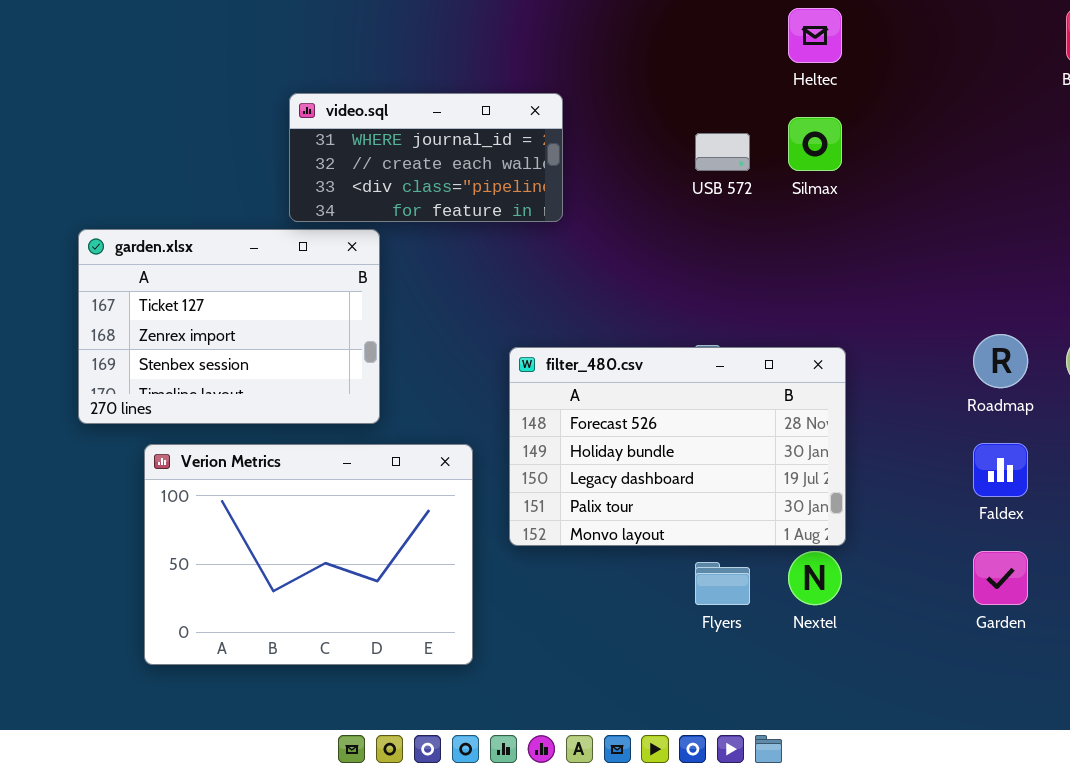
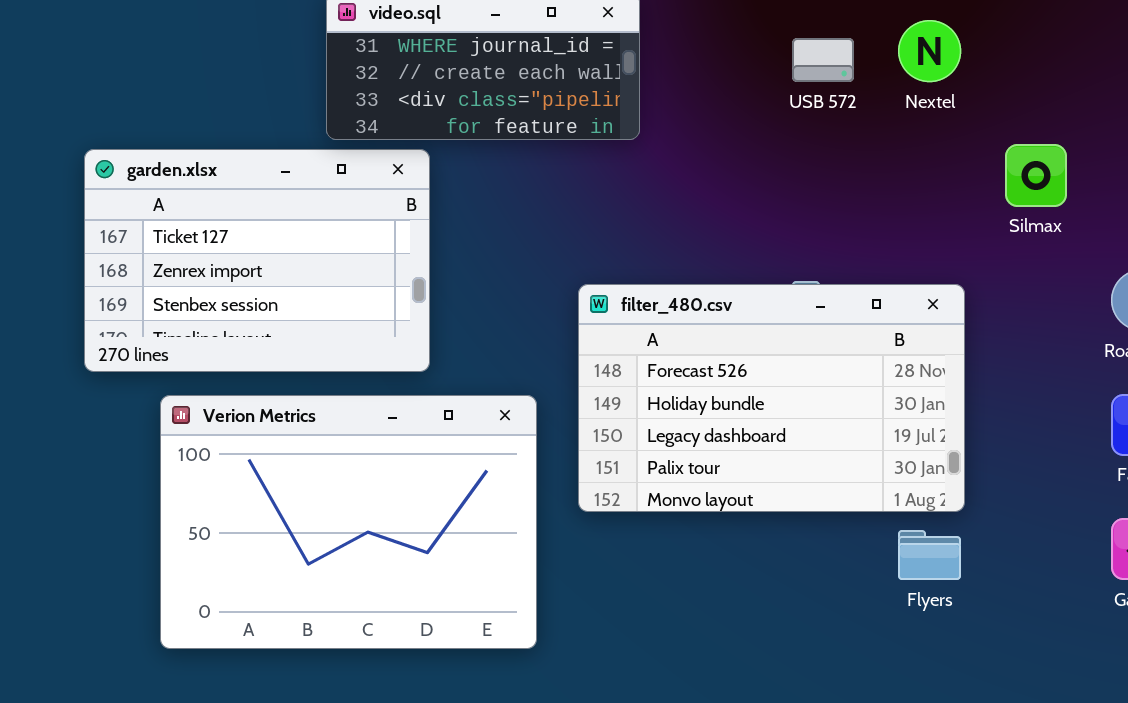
Silmax: [788,117,842,171] -> [1005,144,1067,207], moved
Nextel: [788,551,842,605] -> [898,20,961,82], moved
Flyers: [695,562,750,605] -> [898,530,961,580], moved

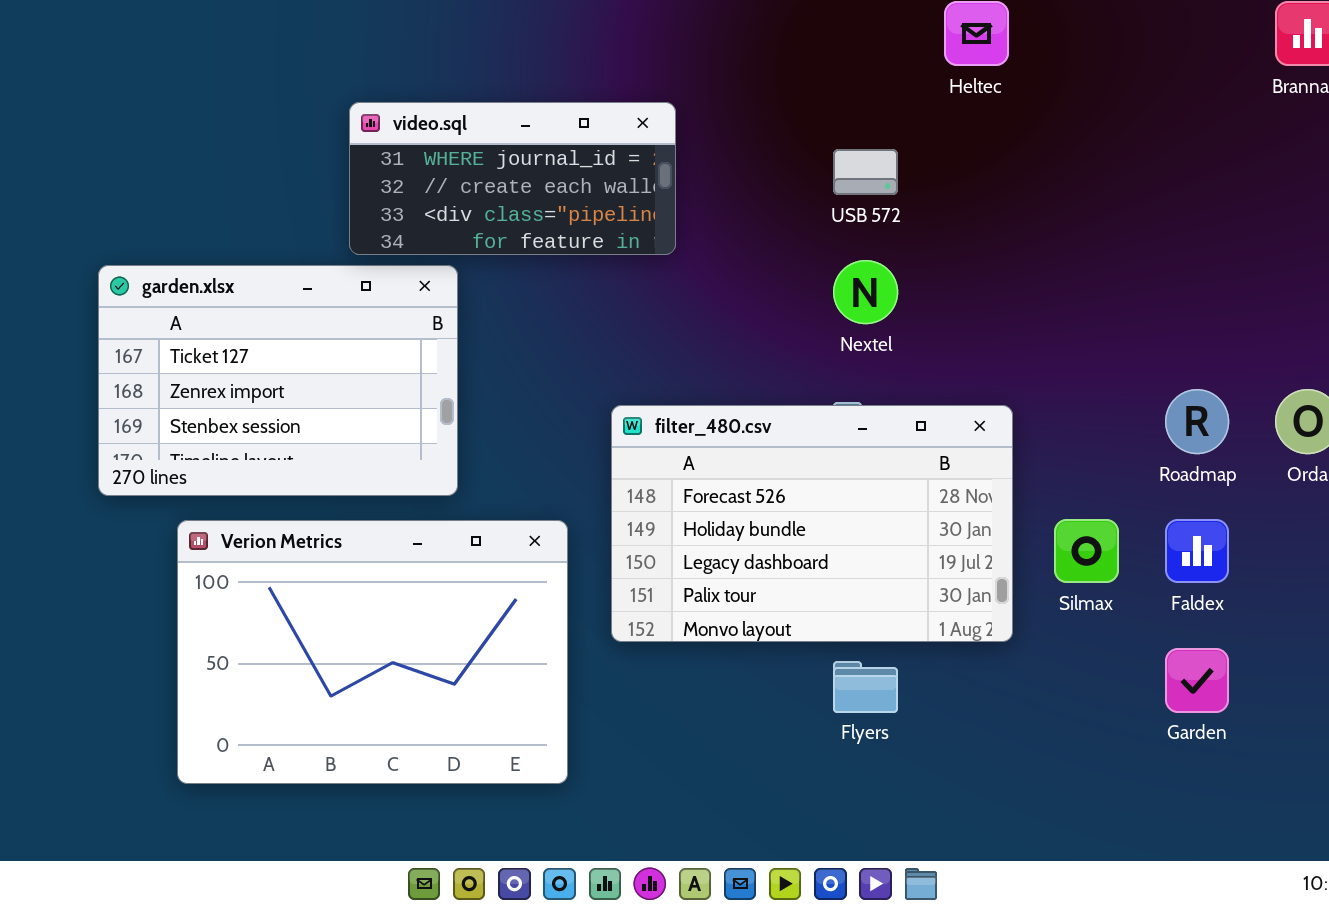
Nextel: [898,20,961,82] -> [833,260,898,324], moved
Silmax: [1005,144,1067,207] -> [1054,519,1119,583], moved
Flyers: [898,530,961,580] -> [833,661,898,713], moved

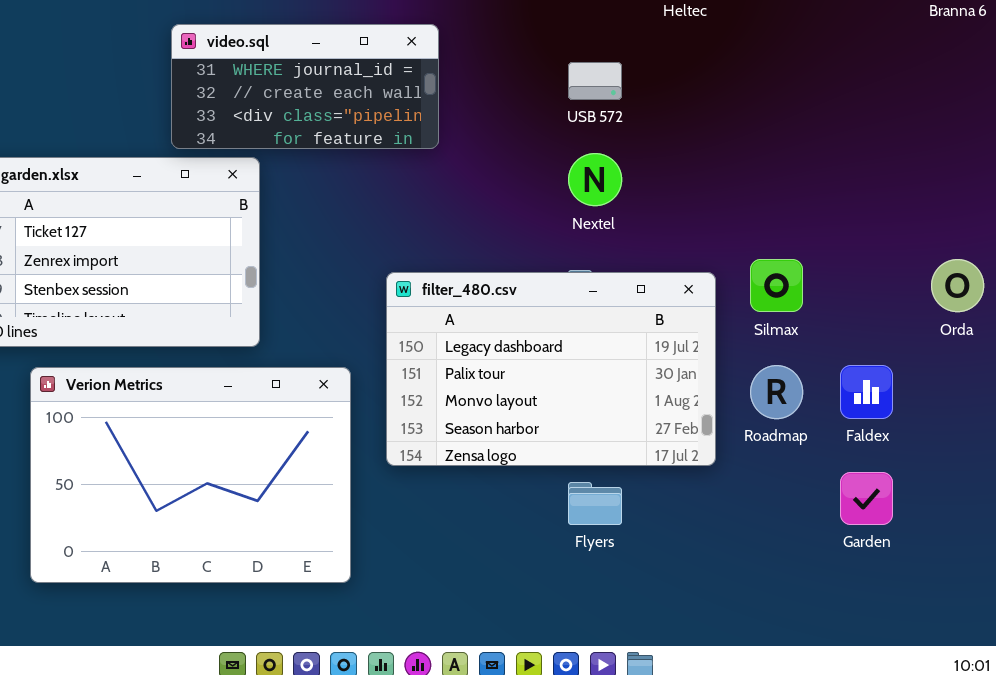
Roadmap: [1165,389,1229,454] -> [750,365,803,419], moved
filter_480.csv: [611,405,1013,642] -> [386,272,716,466], scrolled down 2 rows
Silmax: [1054,519,1119,583] -> [750,259,803,312], moved

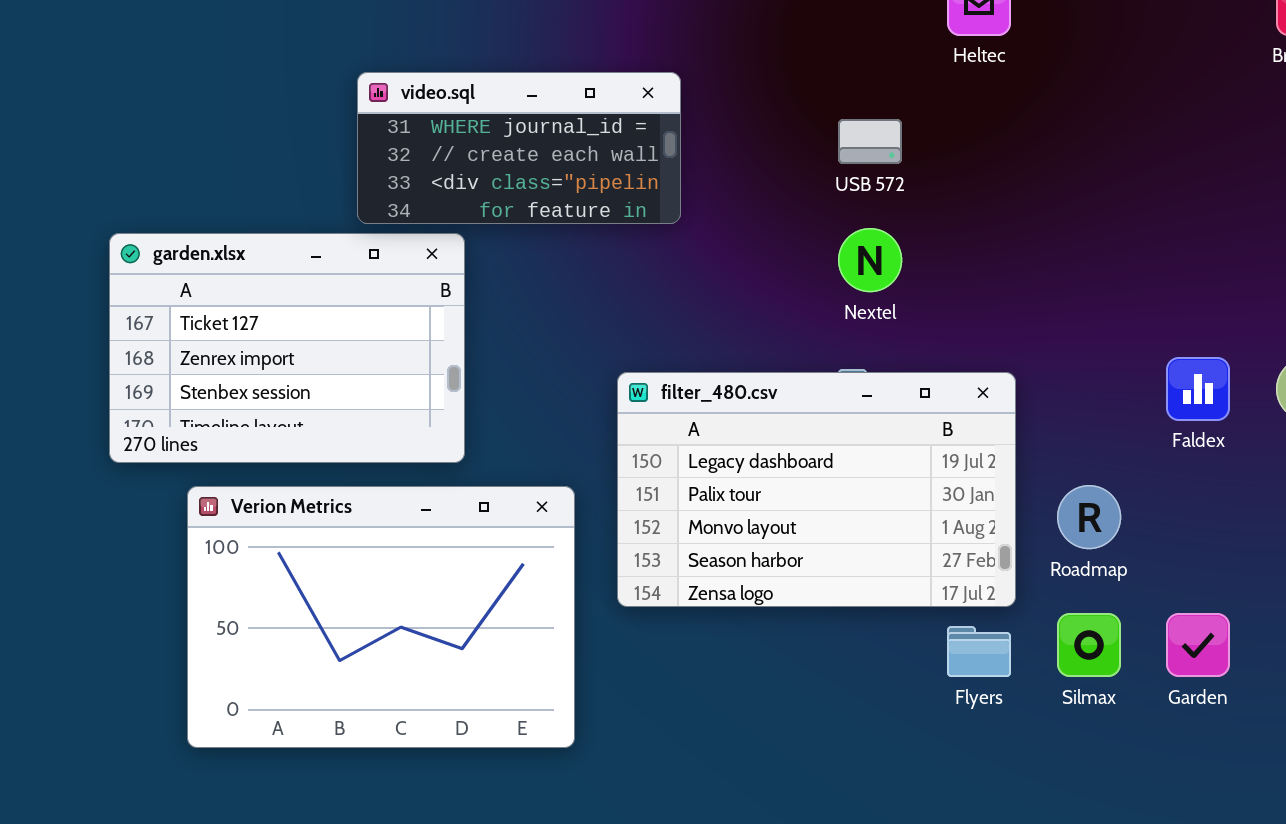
Silmax: [750,259,803,312] -> [1057,613,1121,677], moved
Faldex: [840,365,893,419] -> [1166,357,1230,421], moved
Flyers: [568,482,622,525] -> [947,626,1011,677], moved

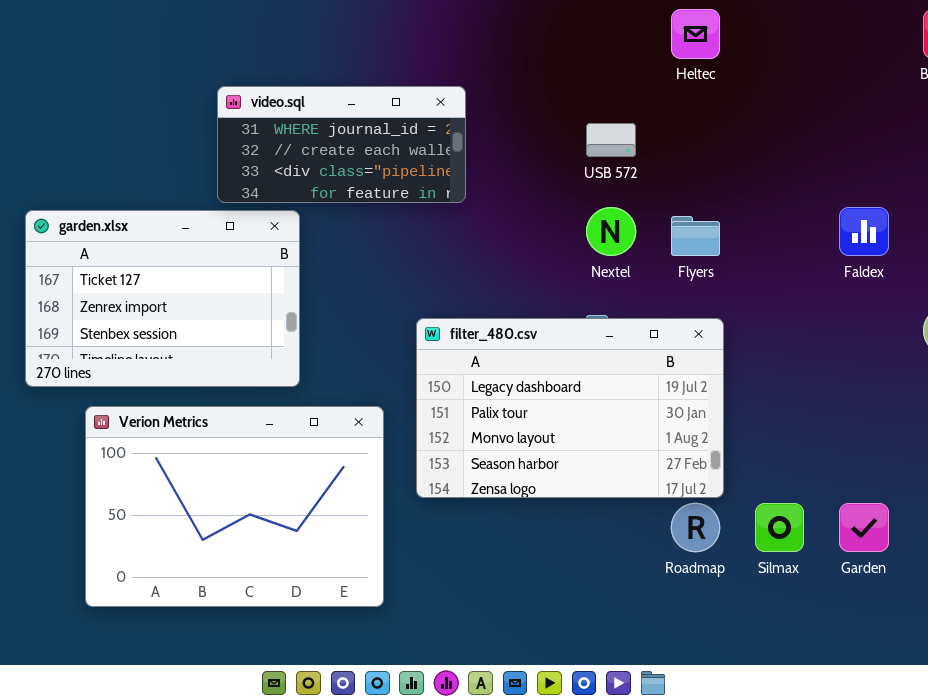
Faldex: [1166,357,1230,421] -> [839,207,889,256], moved
Roadmap: [1057,485,1121,549] -> [671,503,720,552], moved
Flyers: [947,626,1011,677] -> [671,216,720,256], moved

